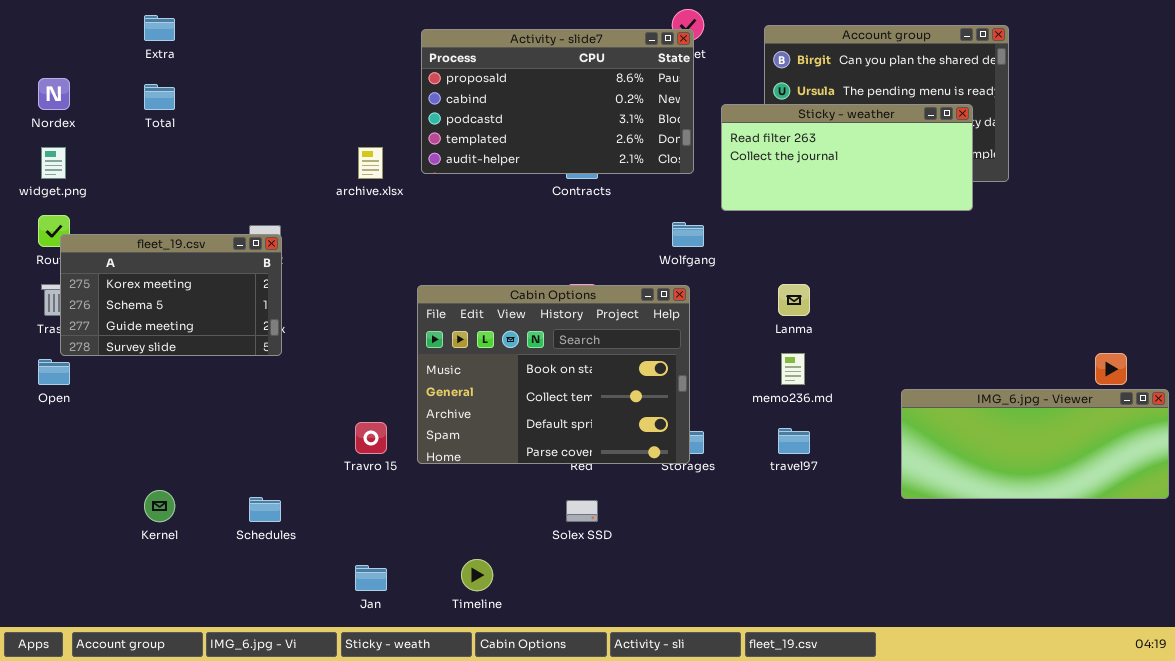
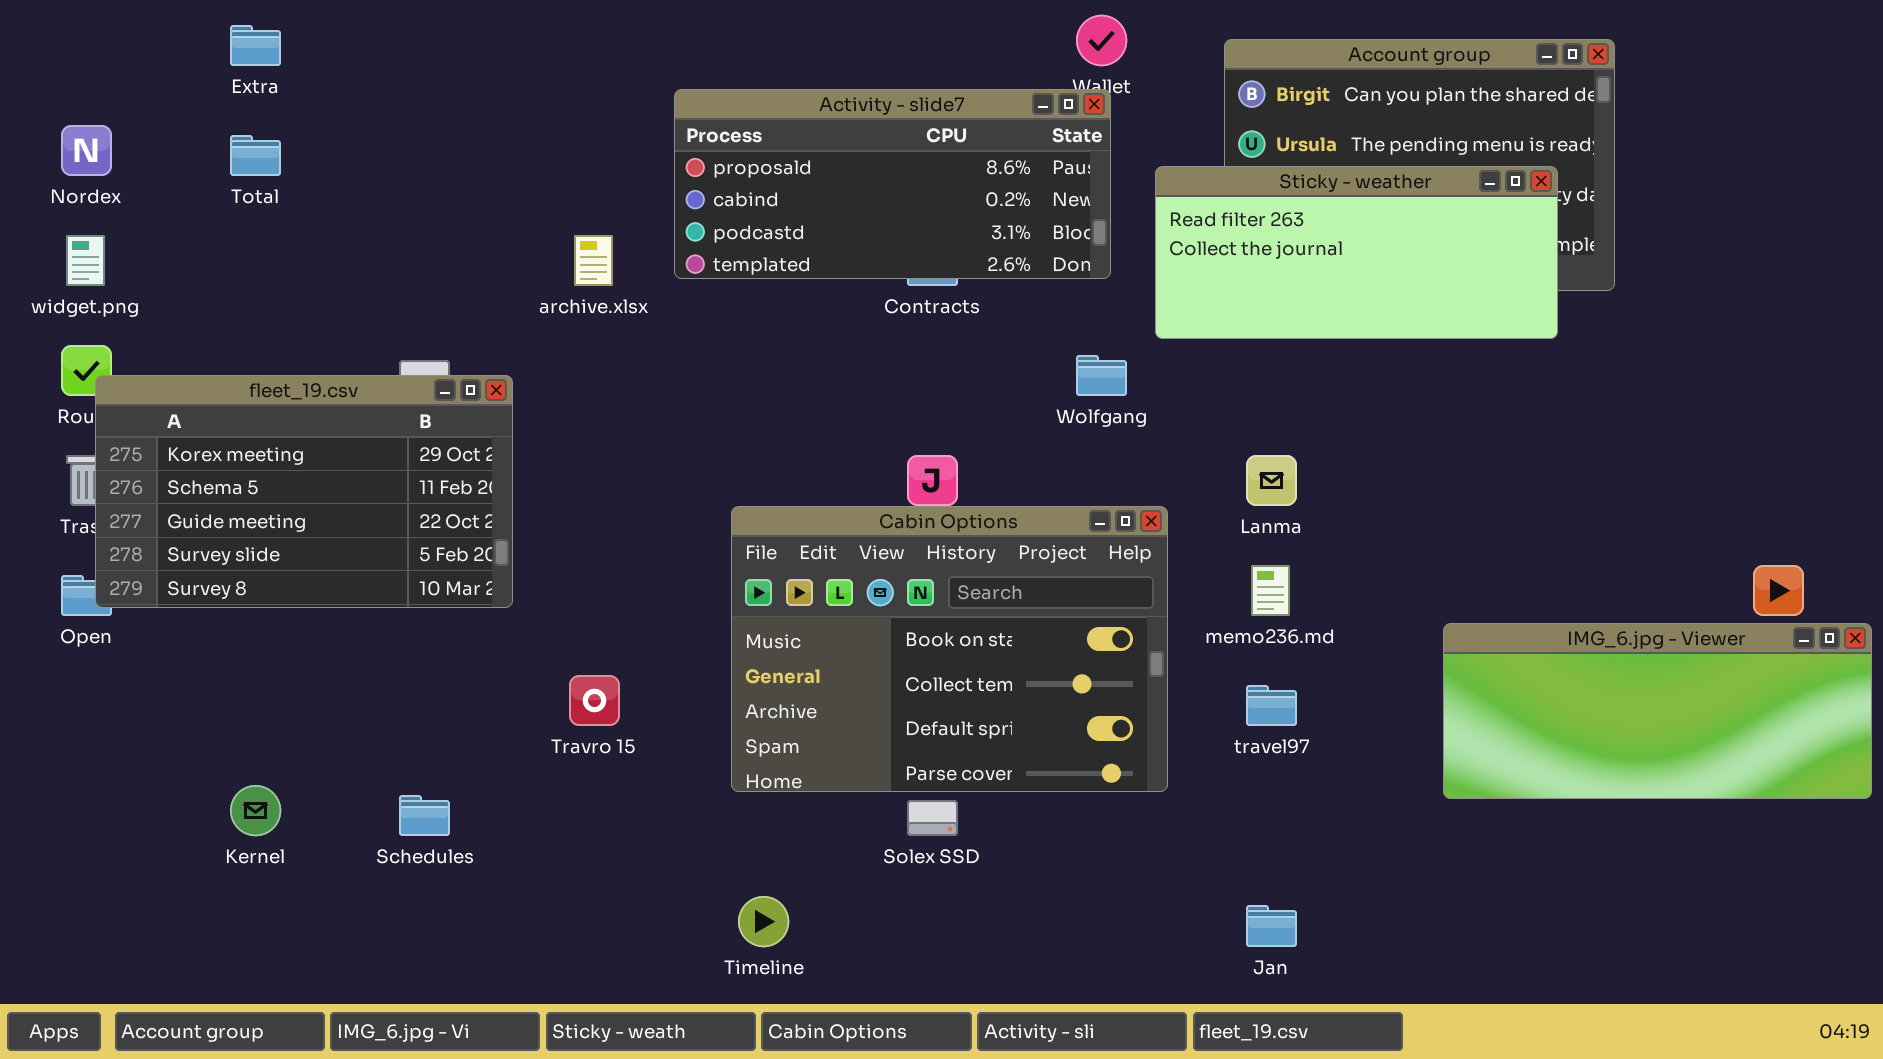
Activity - slide7: [421,29,694,174] -> [674,89,1111,279], resized
fleet_19.csv: [60,234,282,356] -> [95,375,513,608], resized
Cabin Options: [417,285,690,464] -> [731,506,1168,792], moved
Jan: [355,565,387,591] -> [1246,905,1297,947], moved

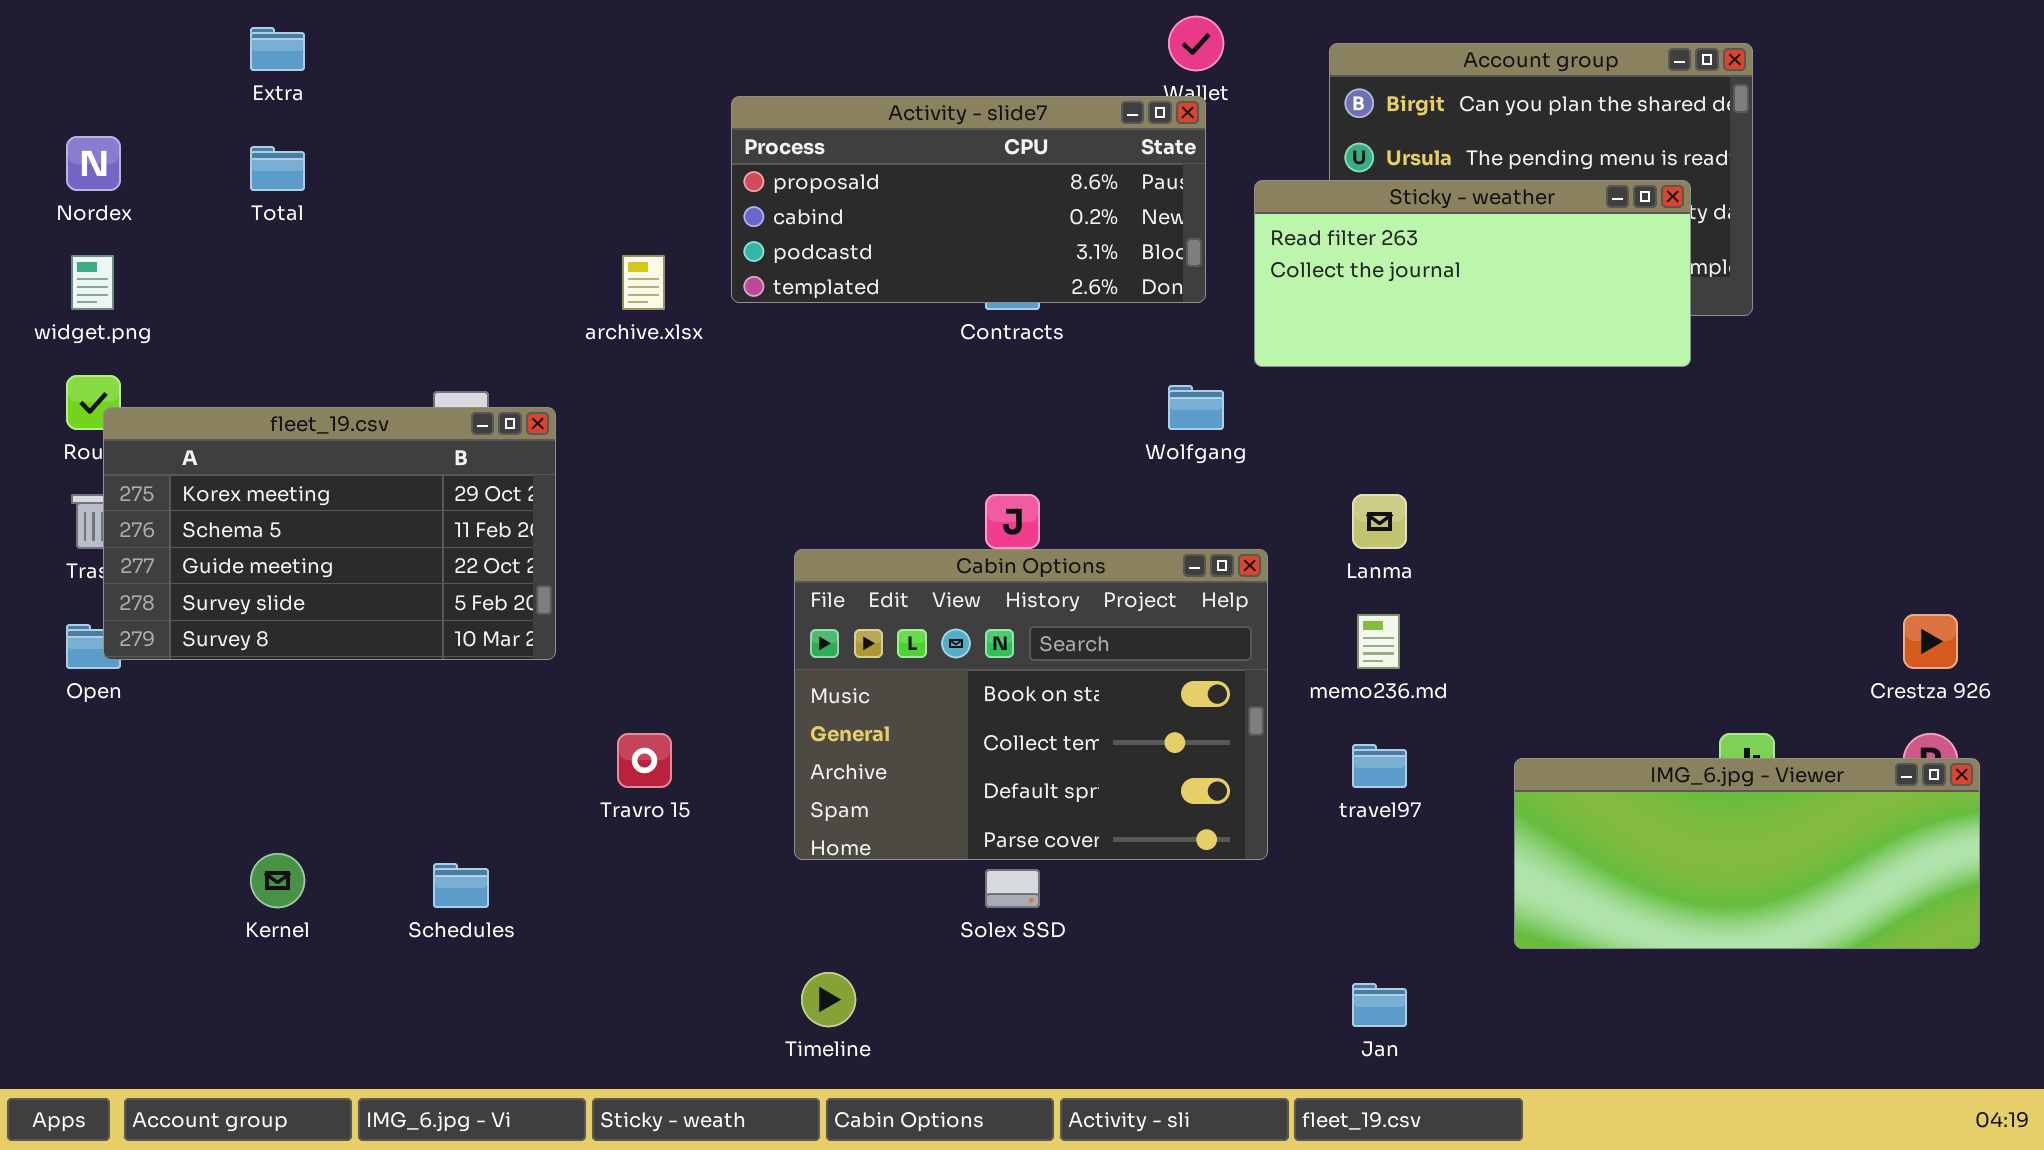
IMG_6.jpg - Viewer: [1443,623,1872,799] -> [1514,758,1980,949], moved

